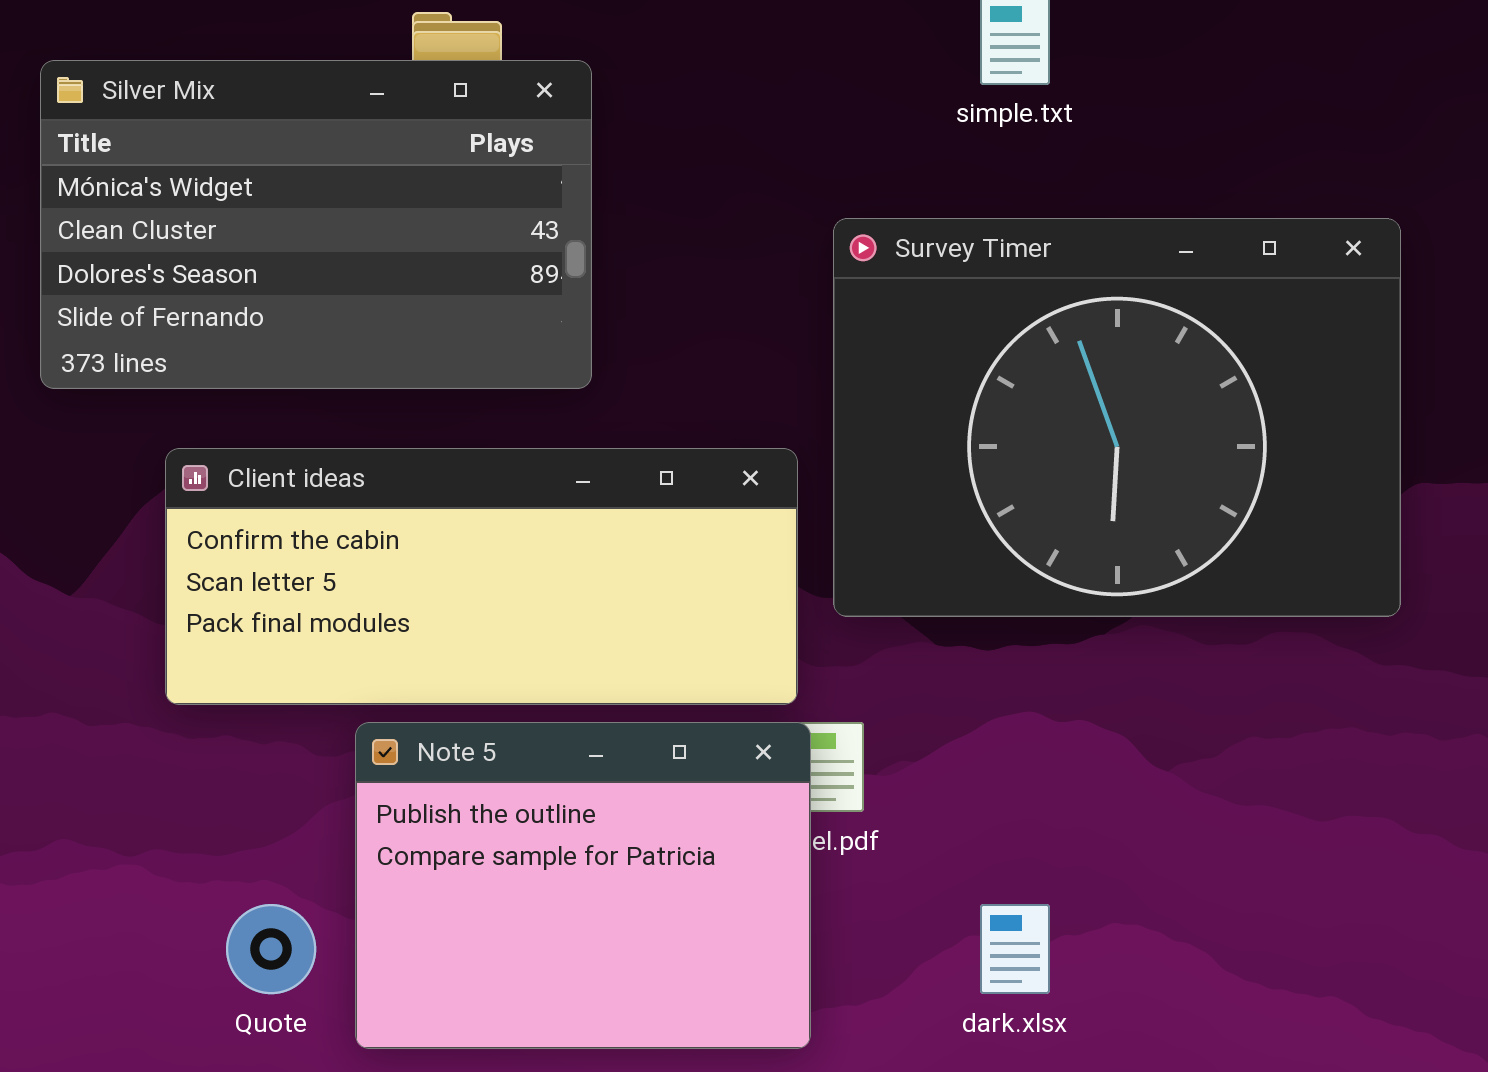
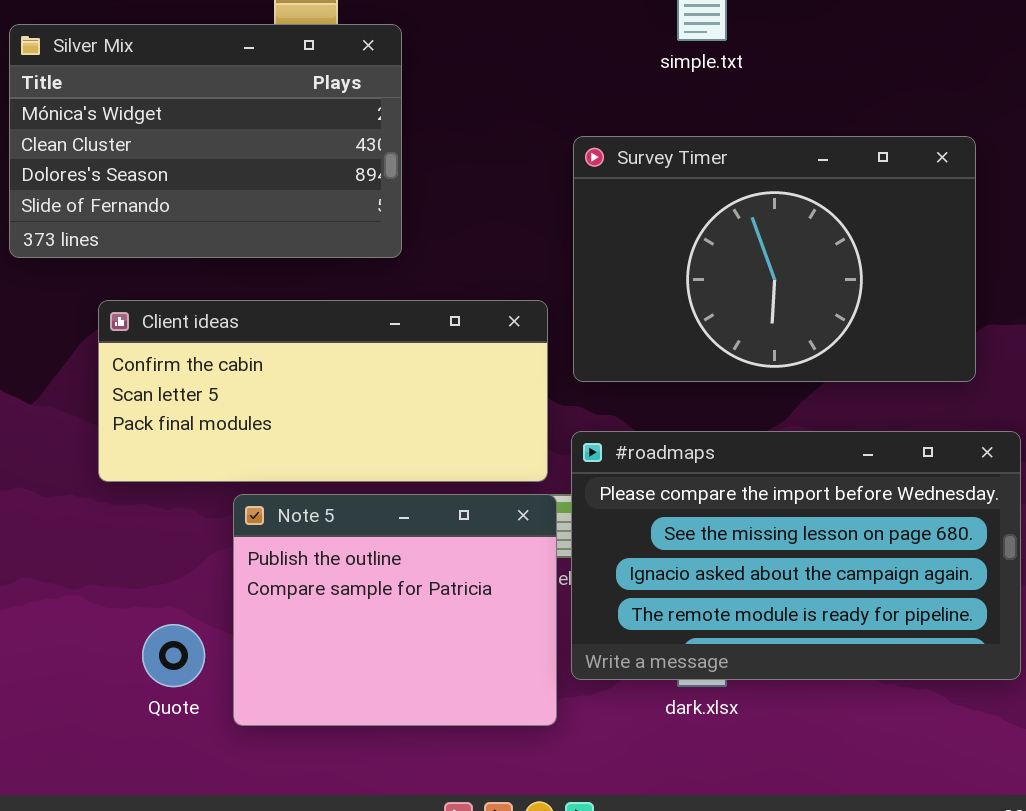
Survey Timer: [833,218,1401,617] -> [573,136,976,382], resized
#roadmaps: none -> [571,431,1021,680], opened

